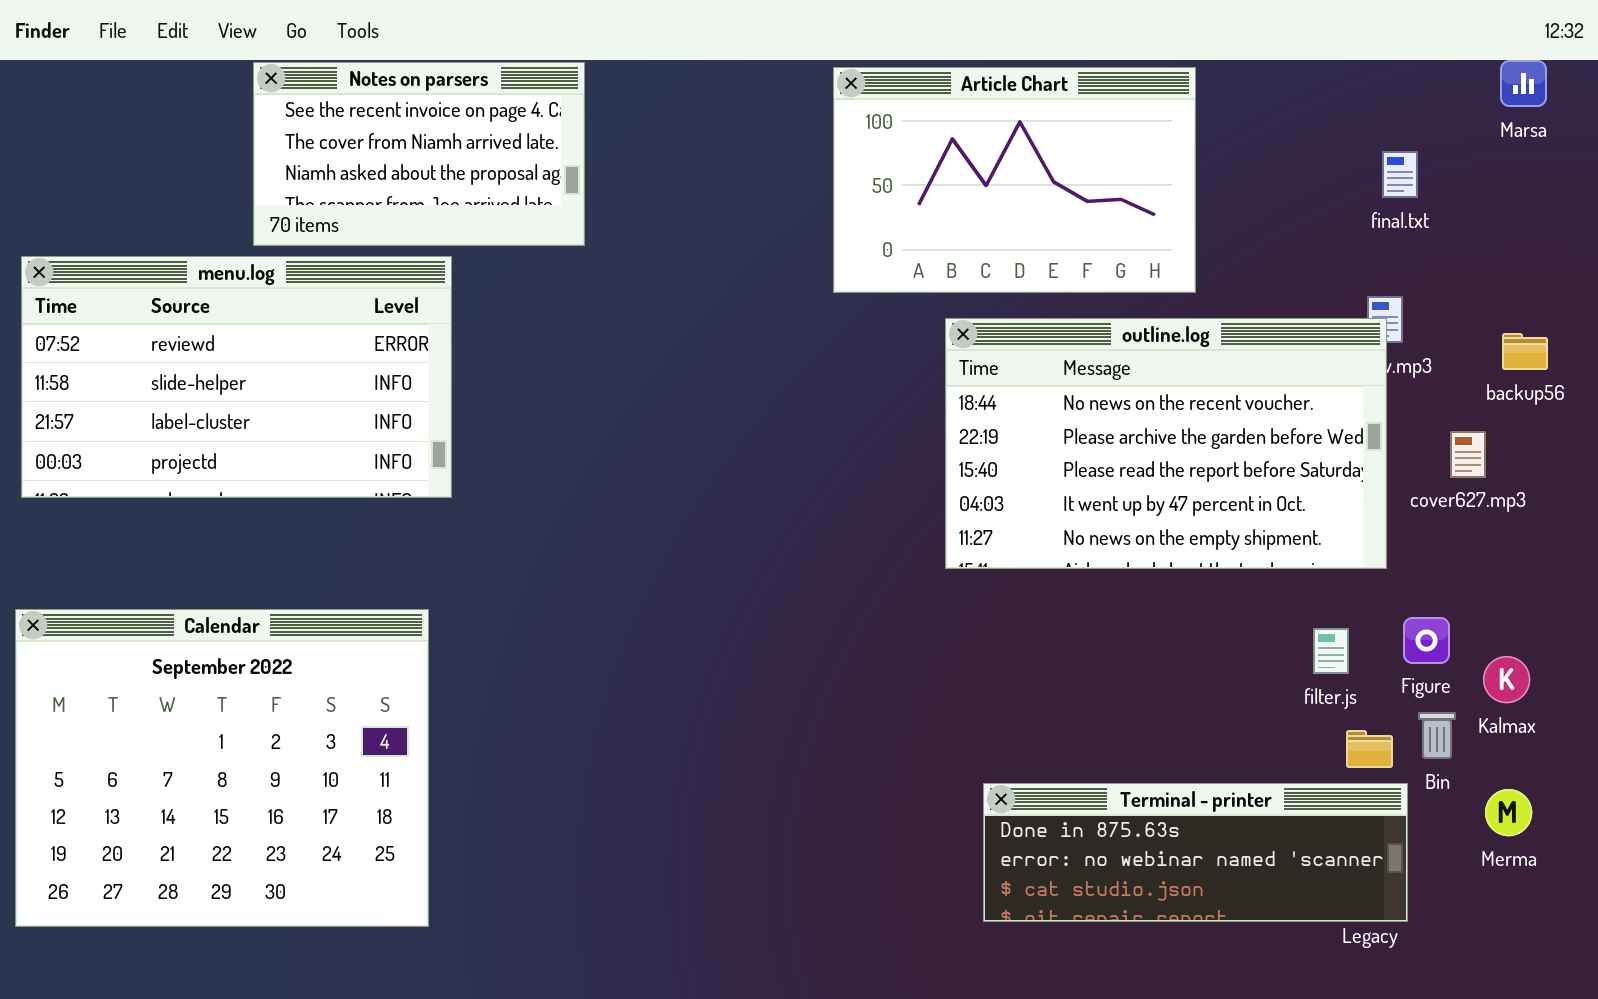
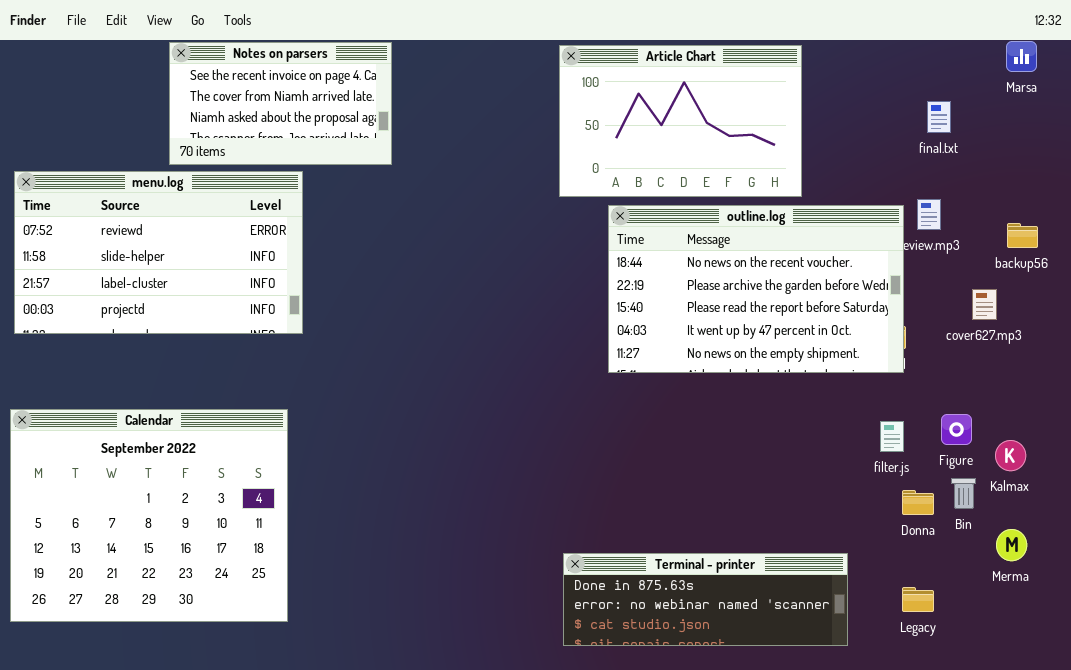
outline.log: [945,318,1387,569] -> [608,205,904,373], moved
Terminal - printer: [983,783,1408,922] -> [563,553,848,646], moved

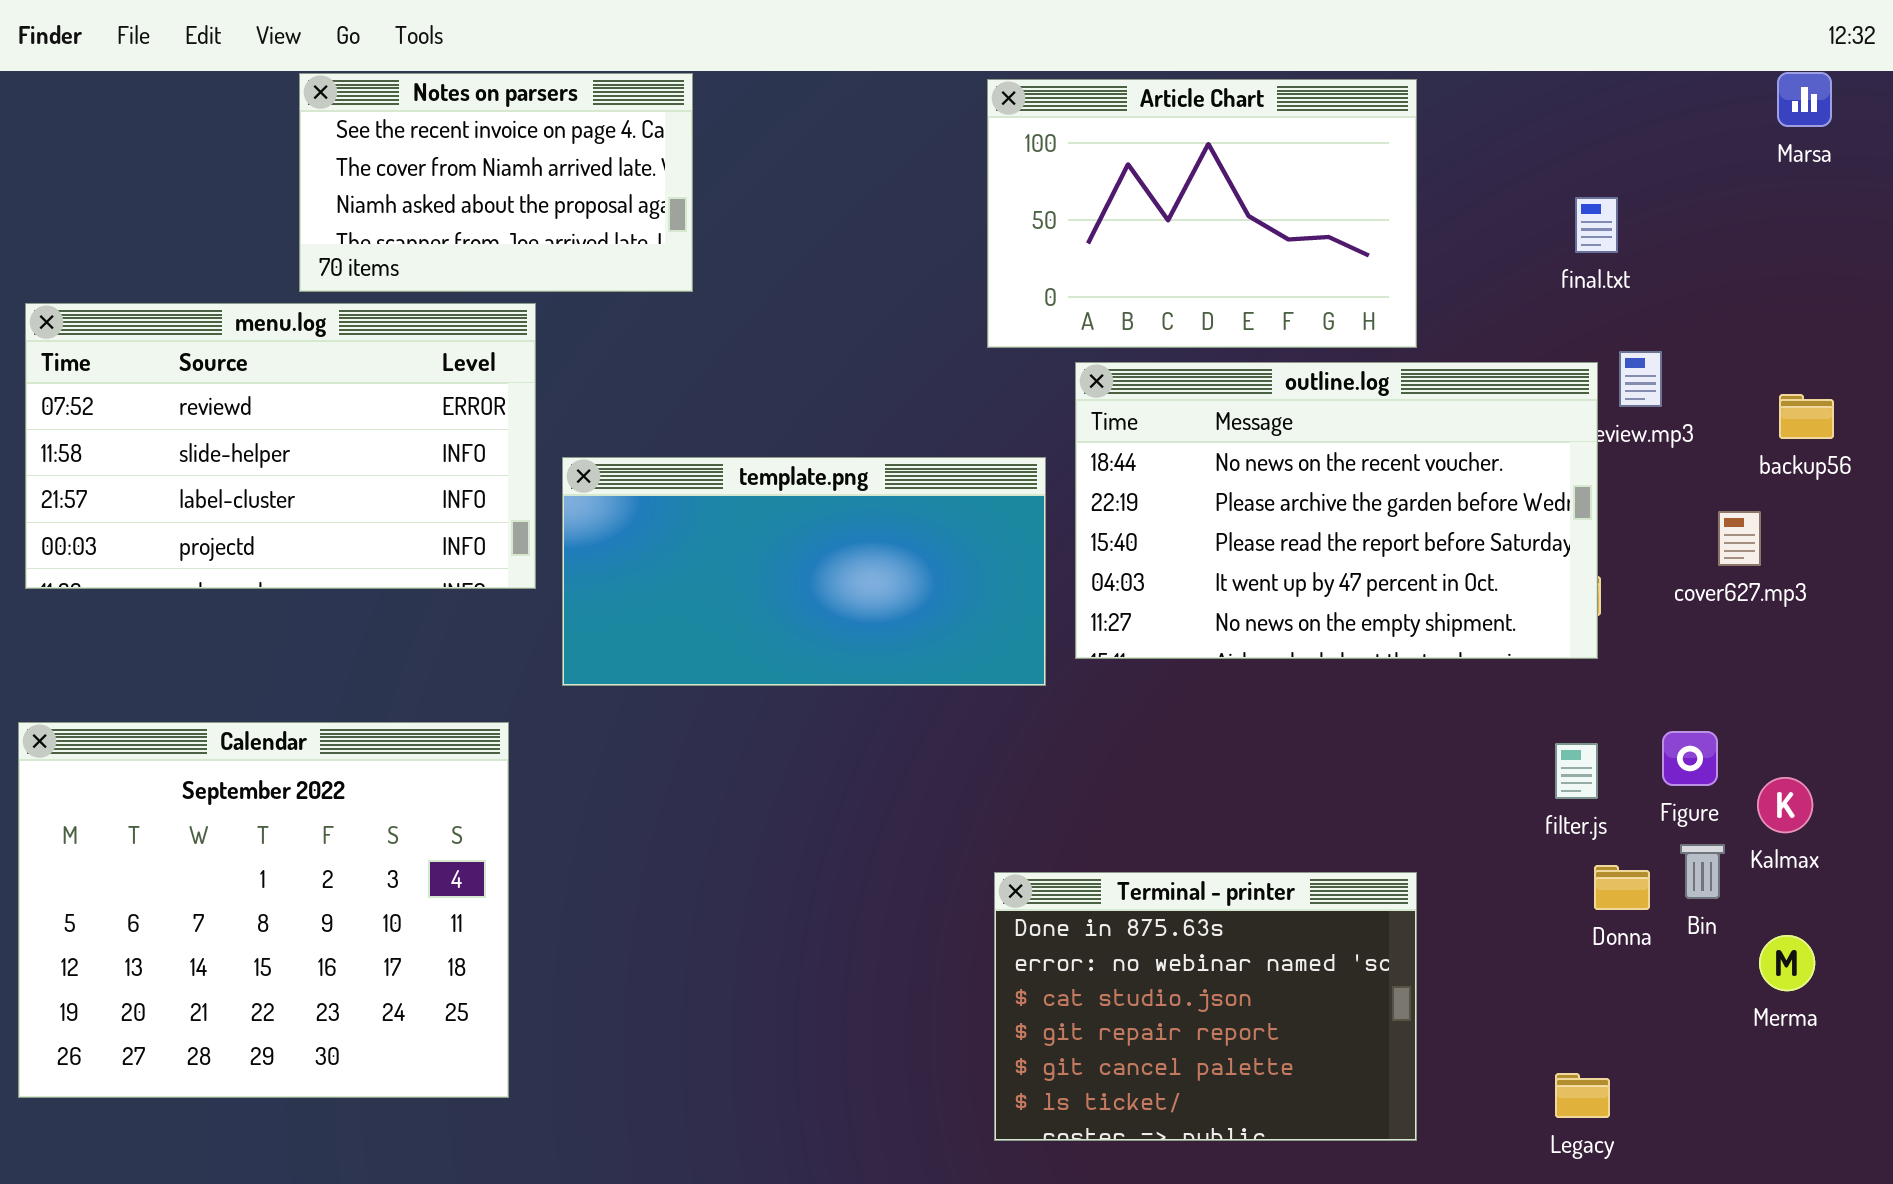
final.txt: [927,101,951,133] -> [1575,197,1618,253], moved
template.png: none -> [562,457,1046,686], opened
Terminal - printer: [563,553,848,646] -> [994,872,1417,1141], resized
Legacy: [902,587,934,612] -> [1555,1073,1610,1118], moved

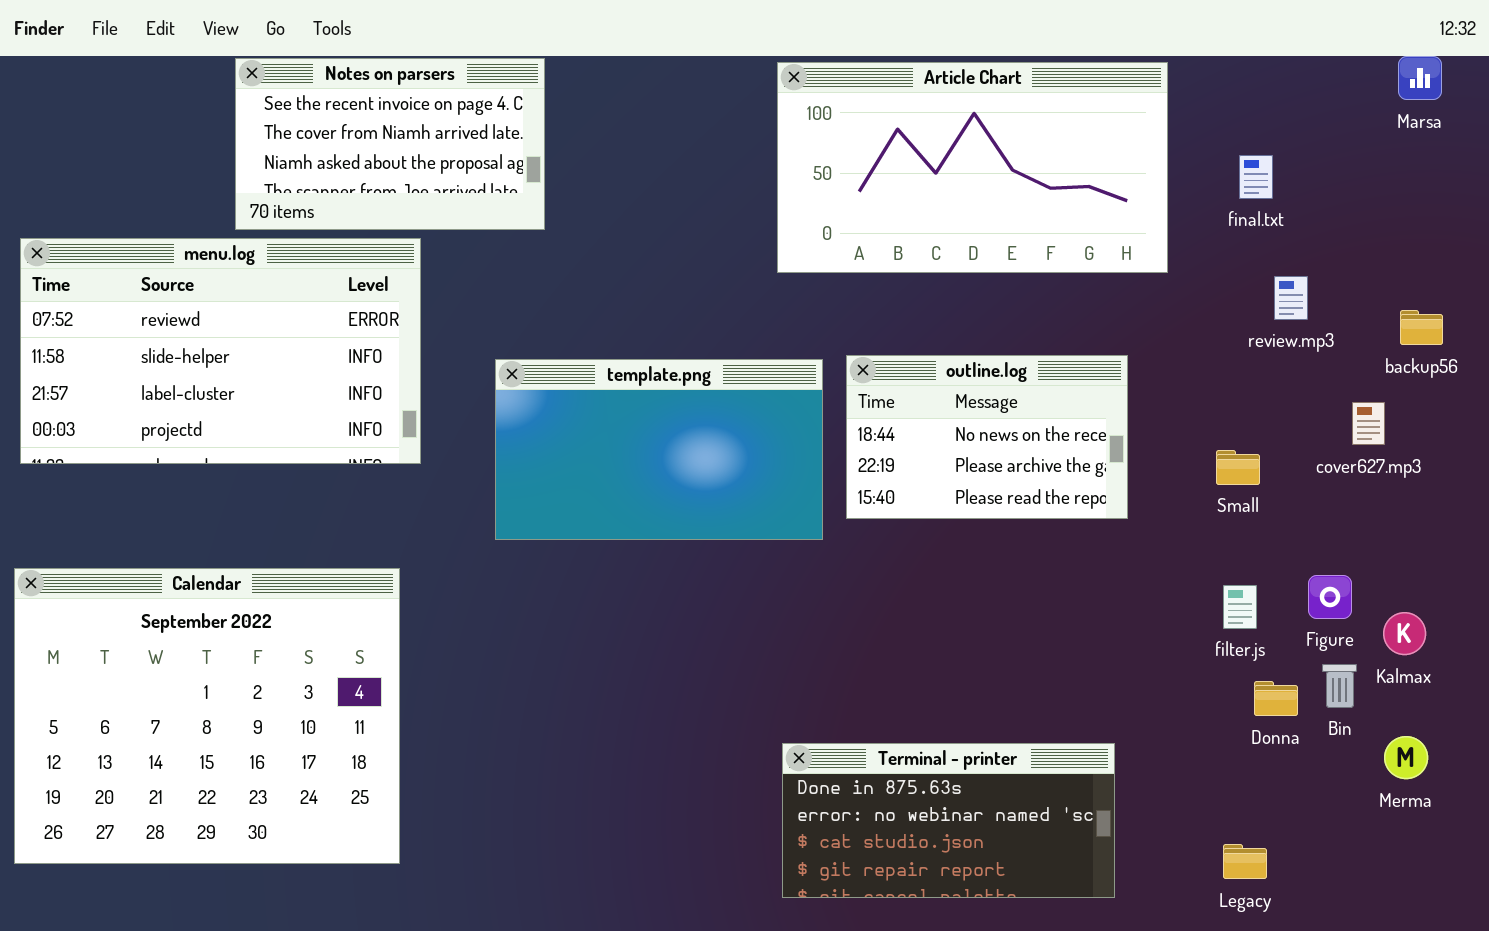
Article Chart: [987,79,1417,348] -> [777,62,1168,273], resized
outline.log: [1075,362,1598,659] -> [846,355,1128,519], resized
template.png: [562,457,1046,686] -> [495,359,823,540], resized
Terminal - printer: [994,872,1417,1141] -> [782,743,1115,898], resized

